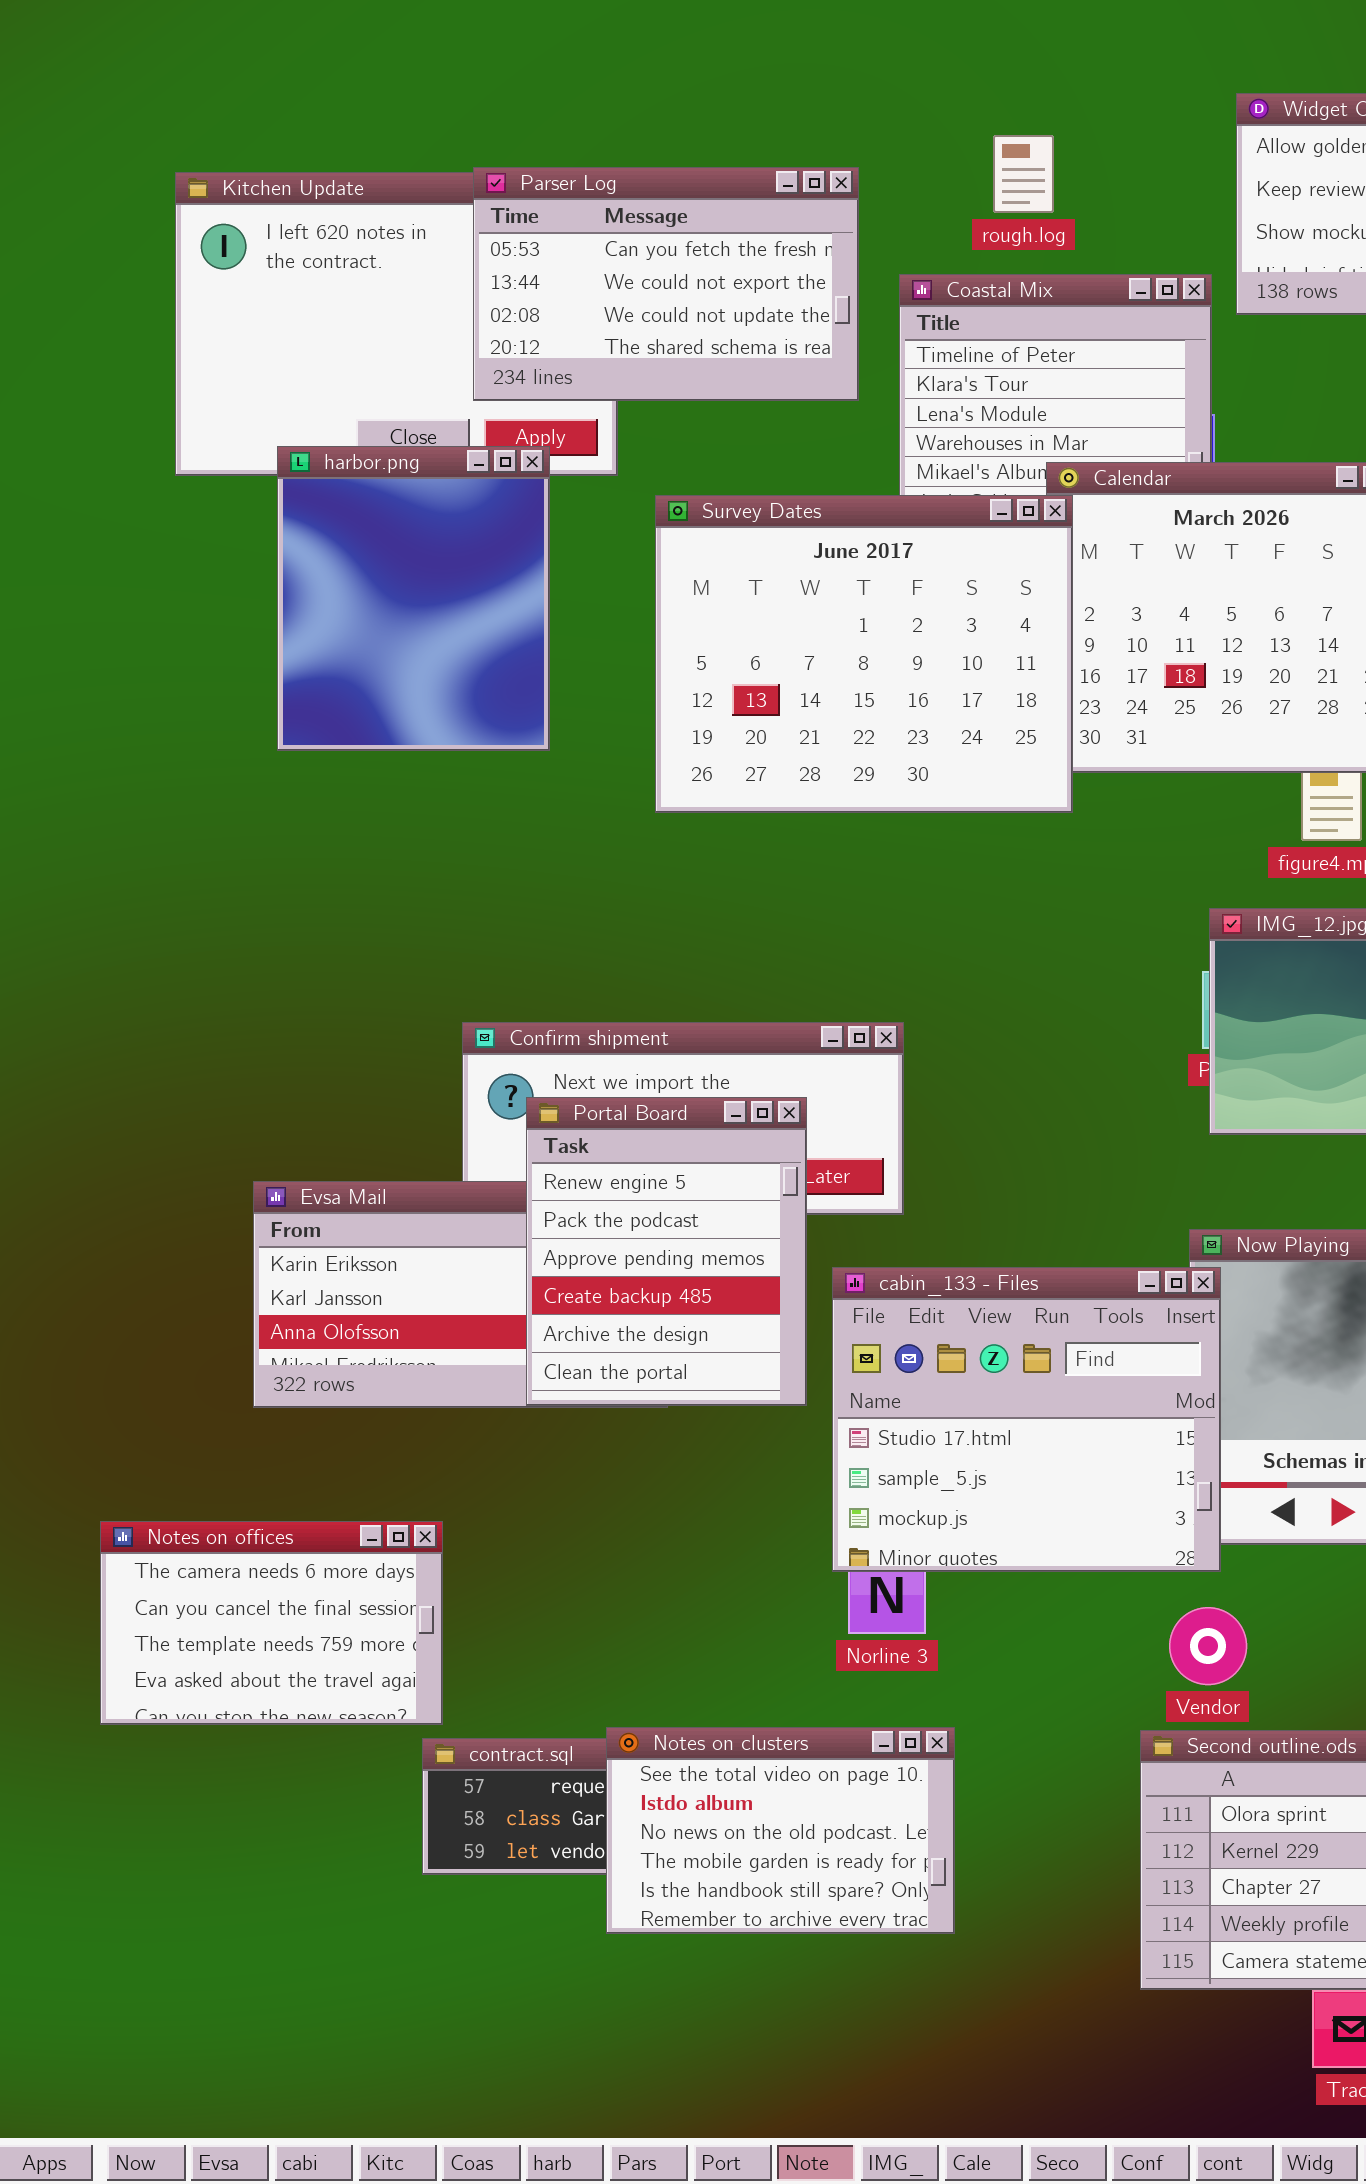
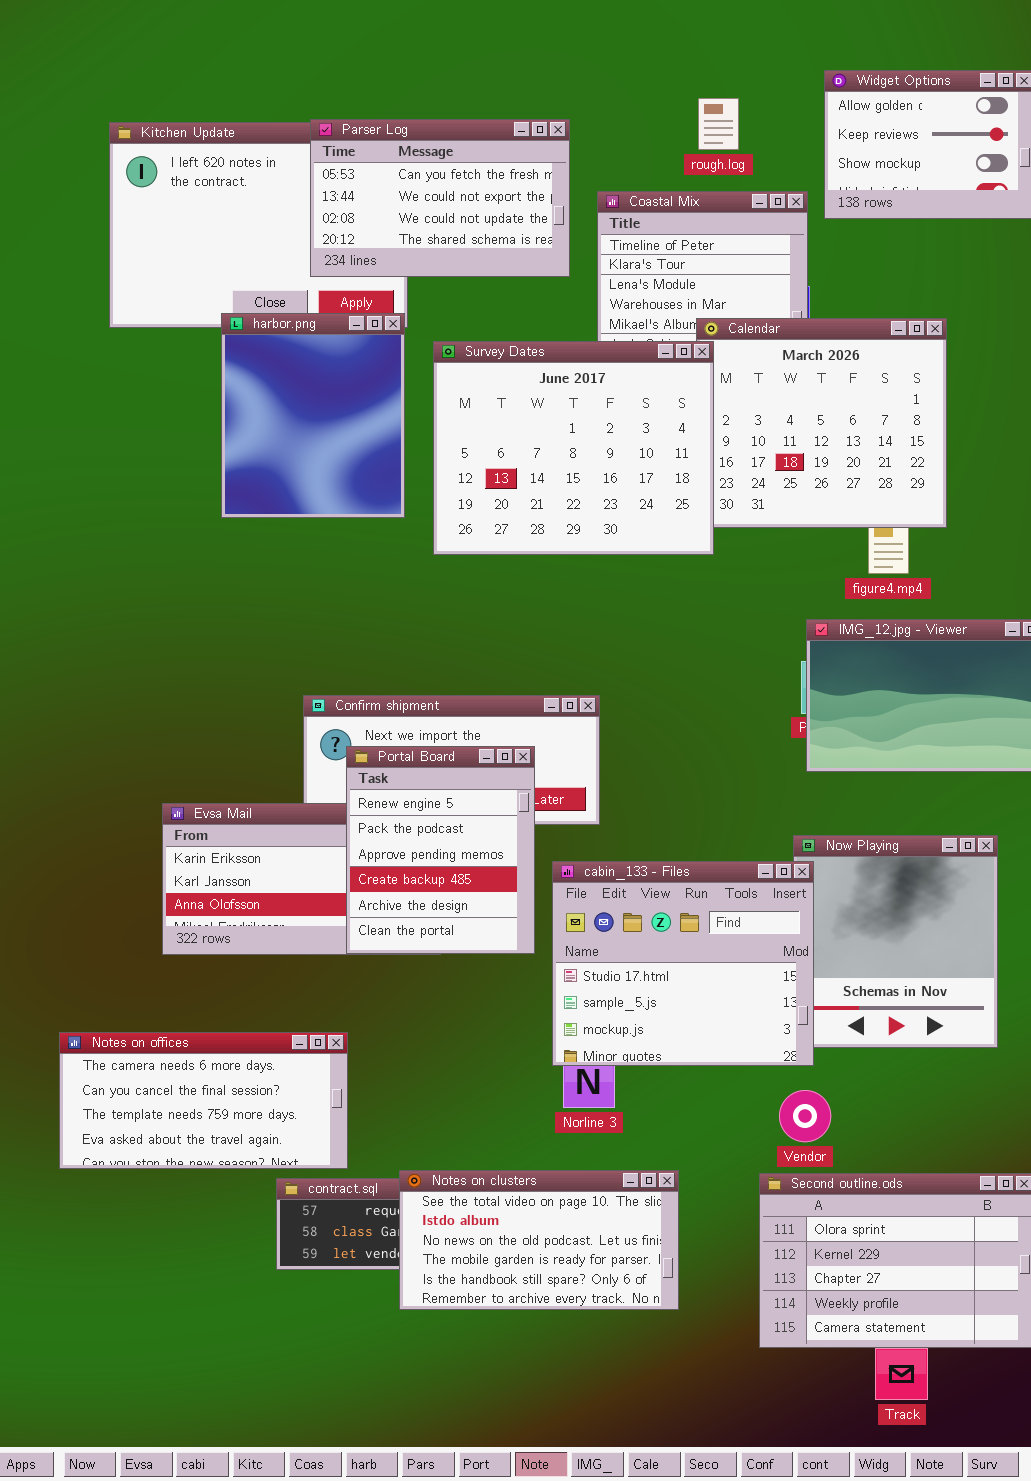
rough.log: [993,135,1054,213] -> [698,98,739,150], moved
harbor.png: [277,446,550,751] -> [221,313,405,518], moved
Notes on offices: [100,1521,443,1725] -> [59,1032,348,1169], resized
Notes on clusters: [606,1727,955,1934] -> [399,1170,679,1310], resized

